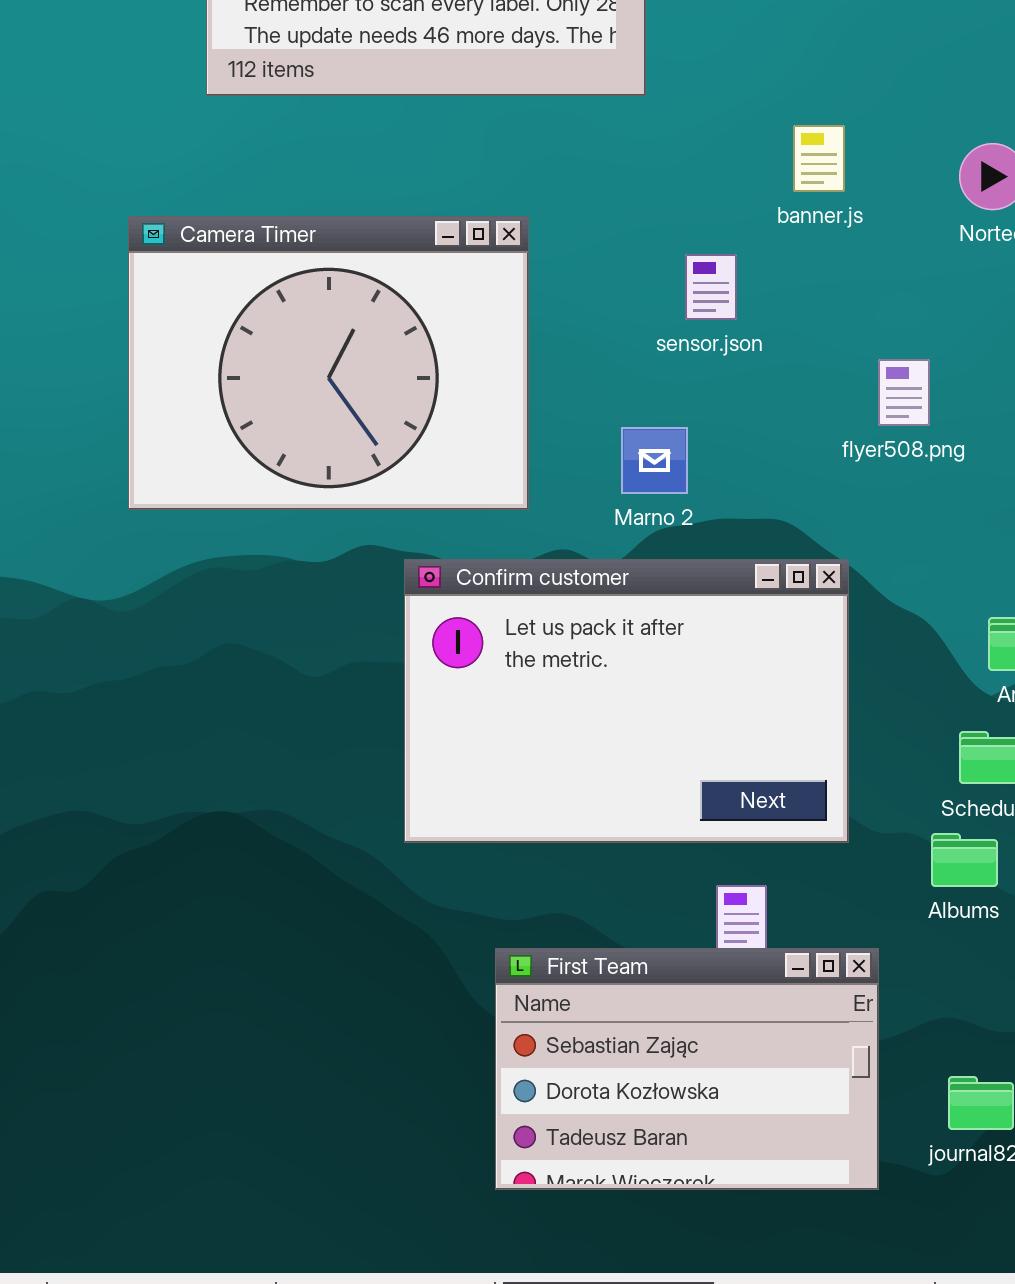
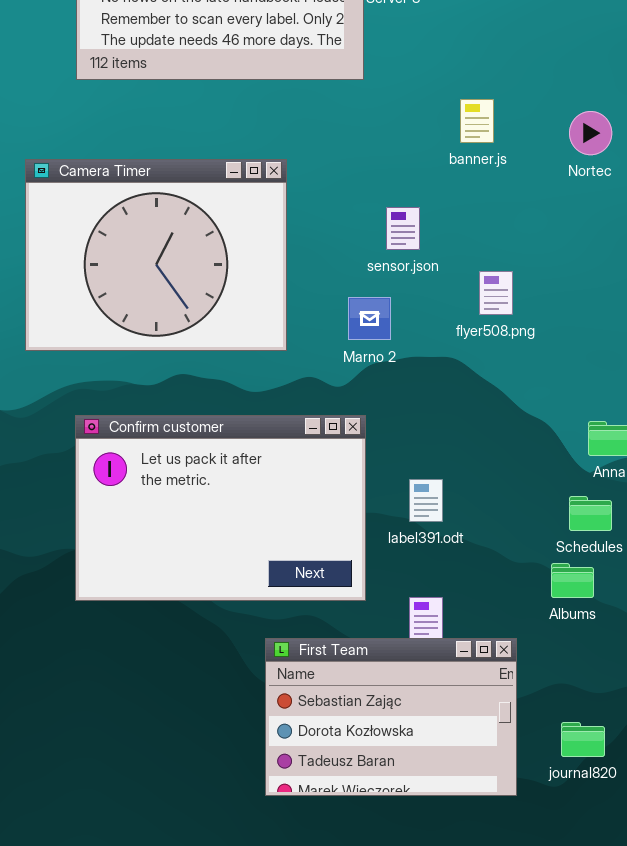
sensor.json: [685,254,737,320] -> [386,207,420,250], moved
flyer508.png: [878,359,930,426] -> [479,271,513,315], moved
Confirm customer: [404,559,849,843] -> [75,415,366,601], moved

